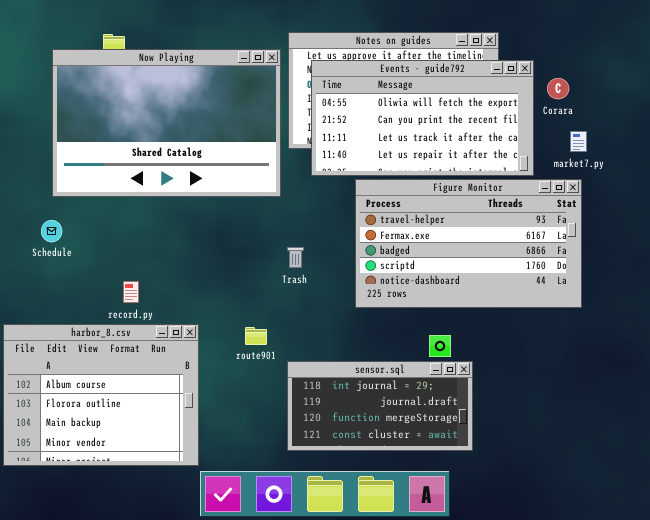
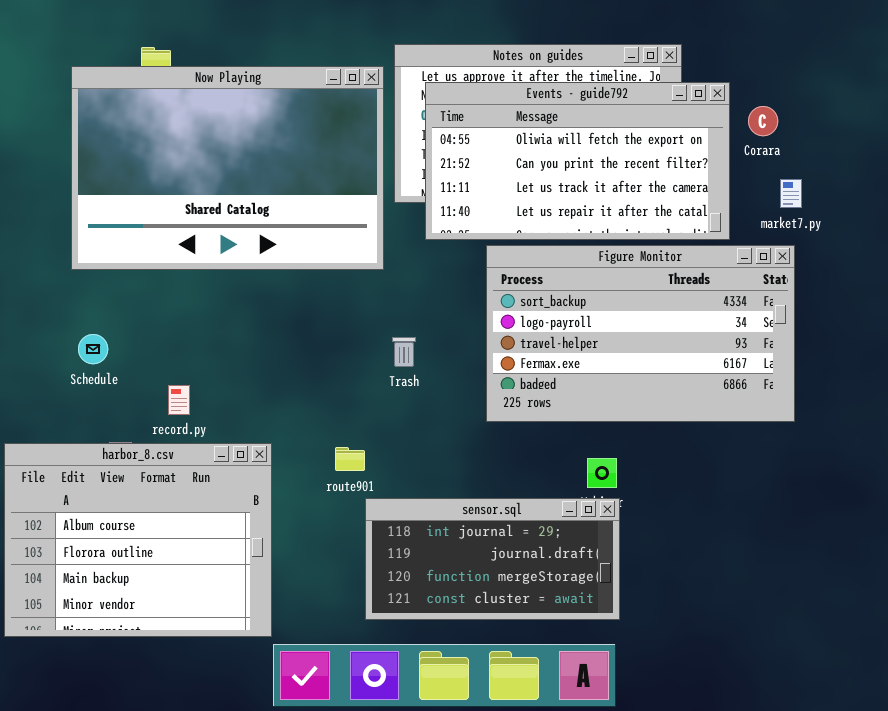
Figure Monitor: [355,179,582,308] -> [486,245,795,422], scrolled up 2 rows
Schedule: [41,220,62,242] -> [78,334,108,364], moved
sensor.sql: [287,361,473,451] -> [365,498,620,620], moved

